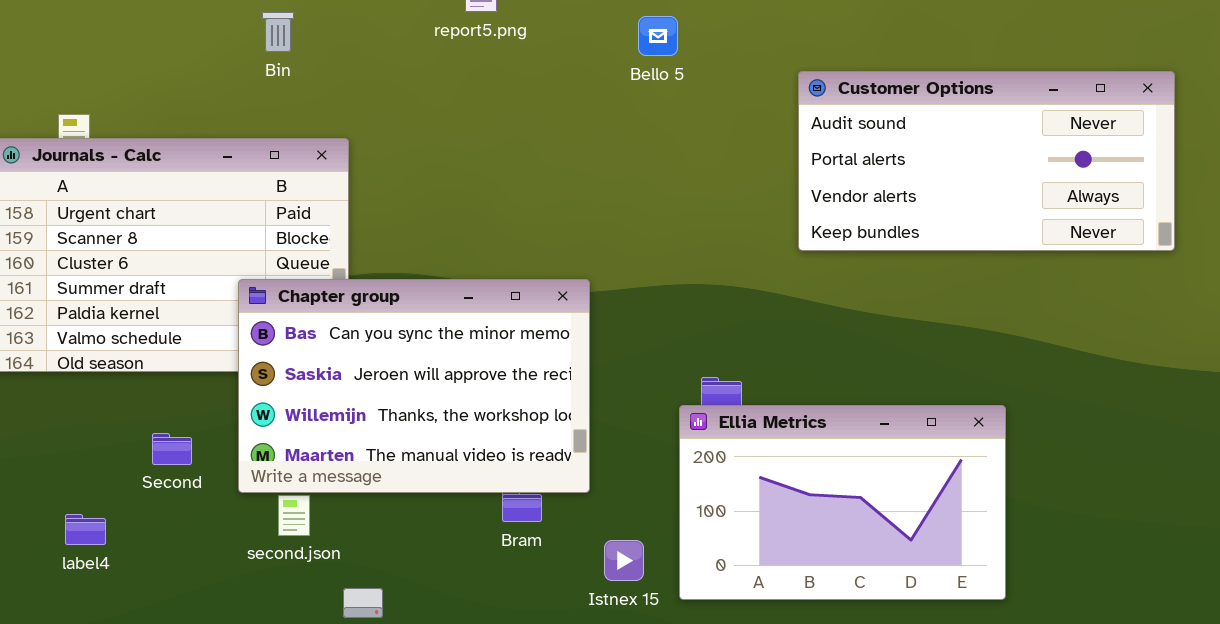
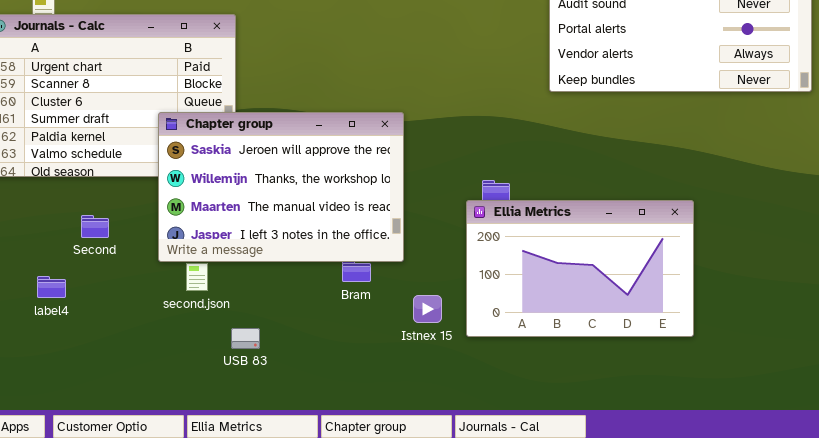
Chapter group: [238,279,590,493] -> [158,112,404,262], scrolled down 1 row
Second: [152,433,192,465] -> [81,215,109,238], moved

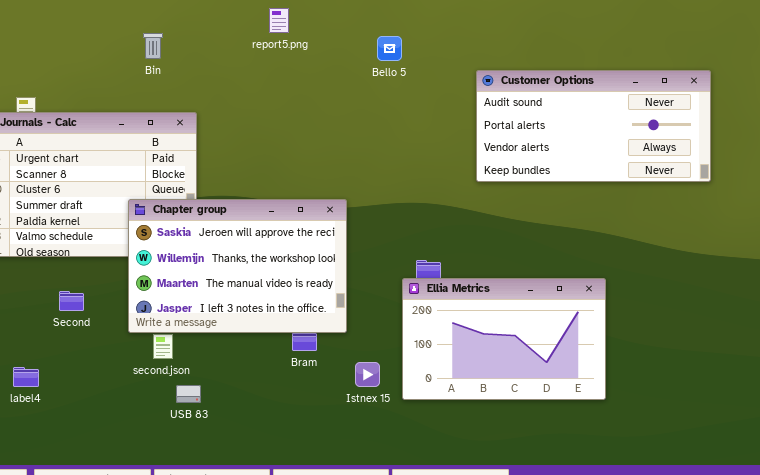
label4: [37,276,66,298] -> [13,367,39,387], moved
USB 83: [231,328,260,349] -> [176,385,201,403], moved

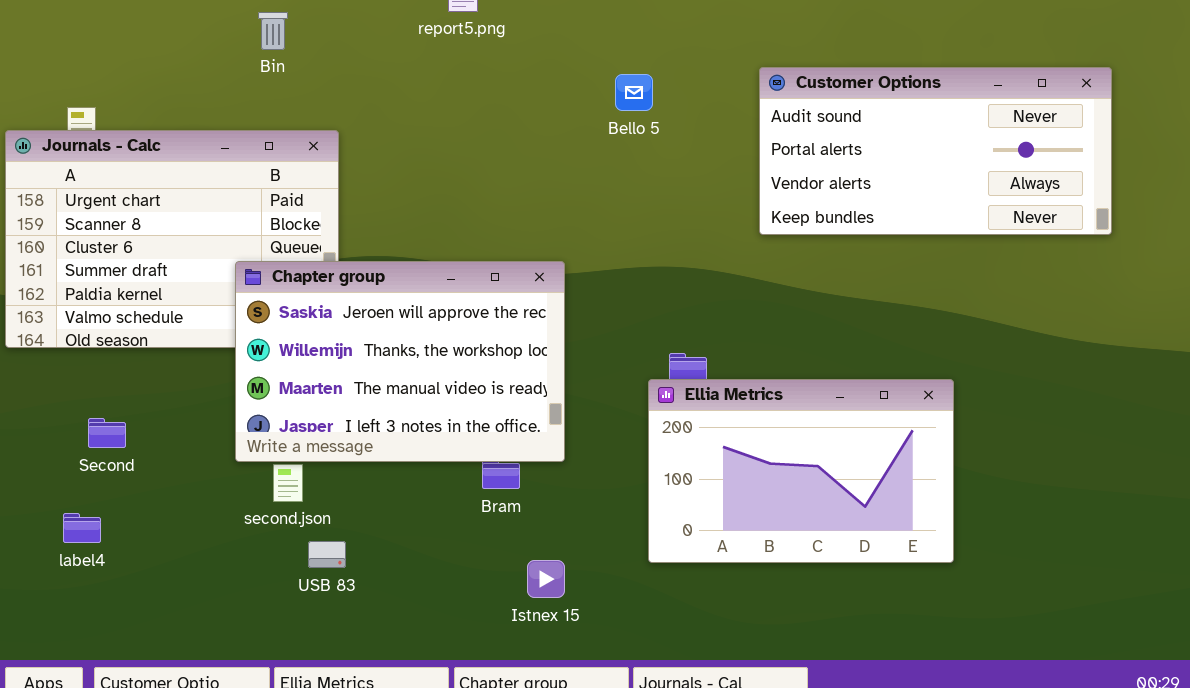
Bello 5: [377,36,402,61] -> [615,74,653,111], moved
Second: [59,291,84,311] -> [88,418,126,448], moved
Istnex 15: [355,362,380,387] -> [527,560,565,598], moved

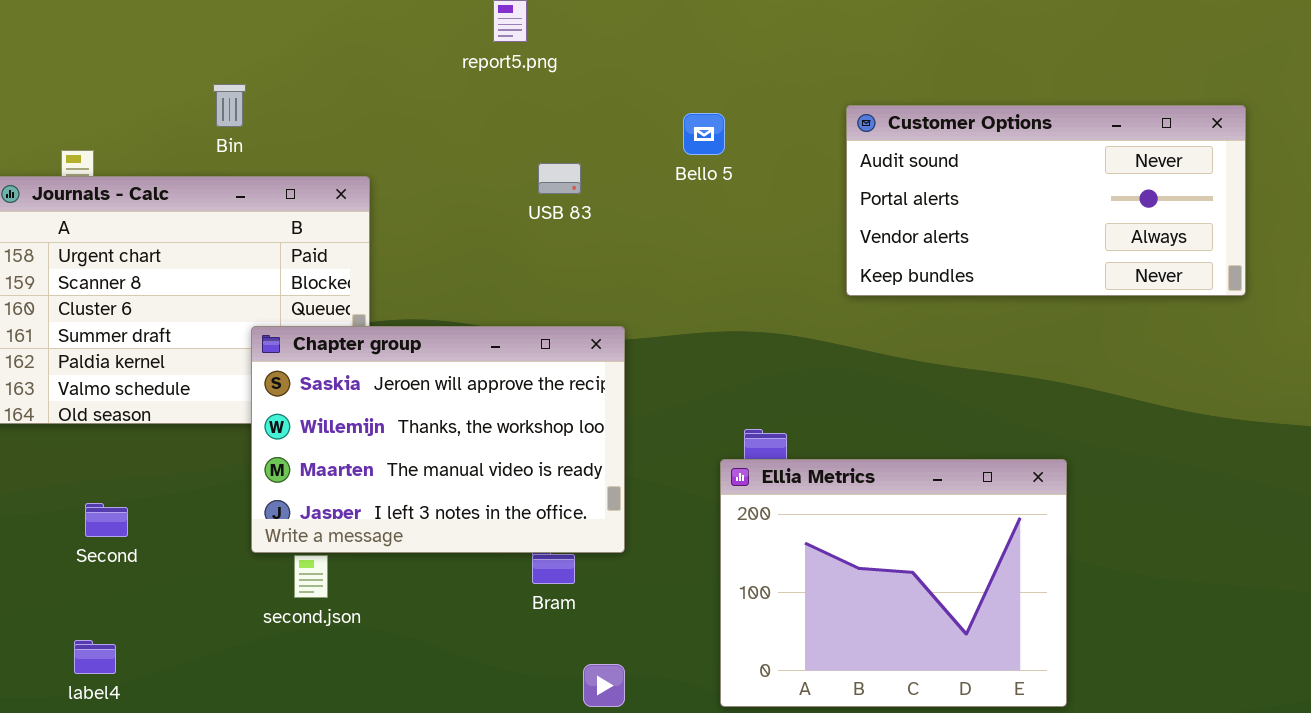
Bin: [258,12,288,50] -> [213,84,246,127], moved
Ellia Metrics: [648,379,954,563] -> [720,459,1067,707], resized
label4: [63,513,101,543] -> [74,640,116,674], moved
USB 83: [308,541,346,568] -> [538,163,581,194], moved

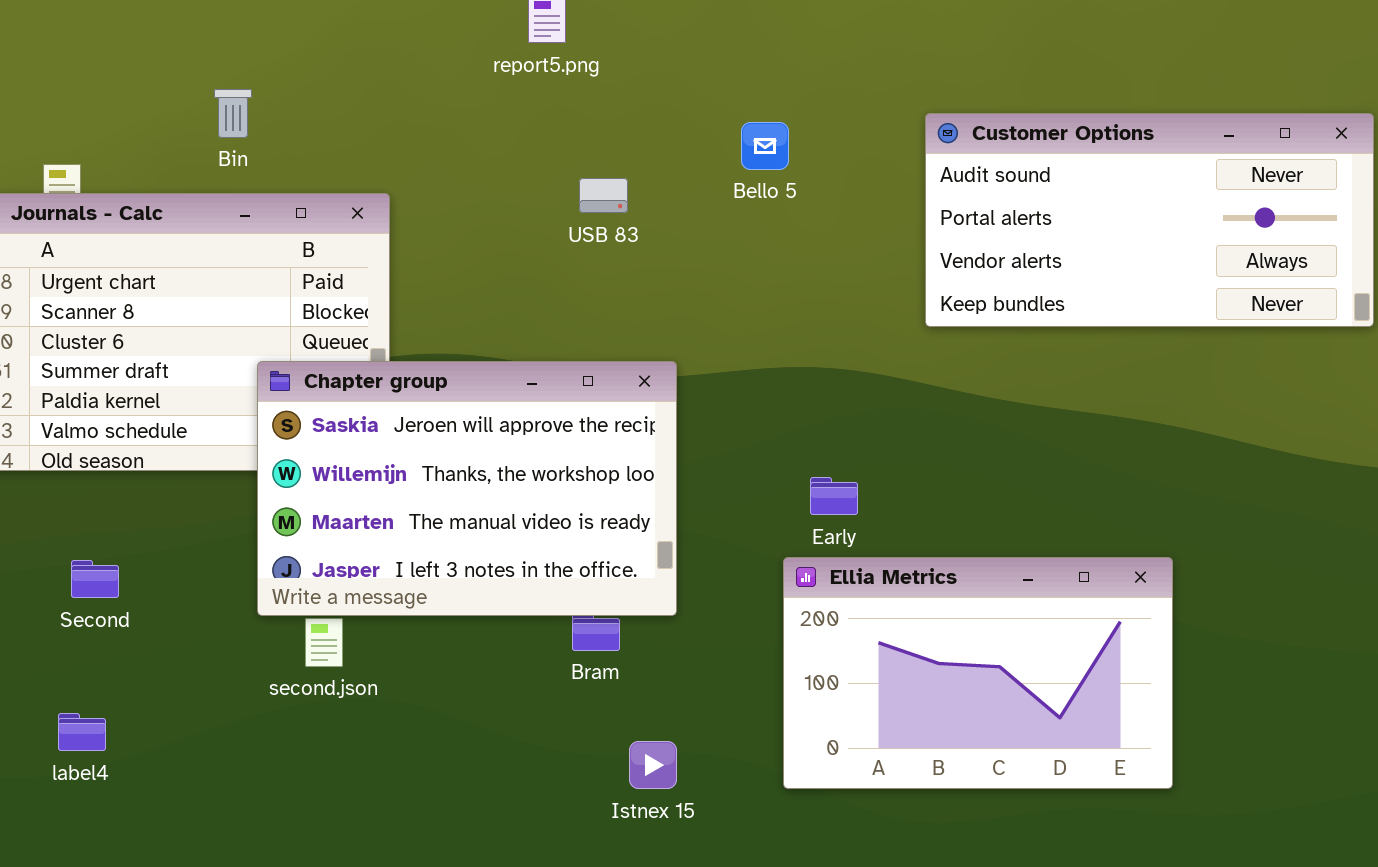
Ellia Metrics: [720,459,1067,707] -> [783,557,1173,789], resized

